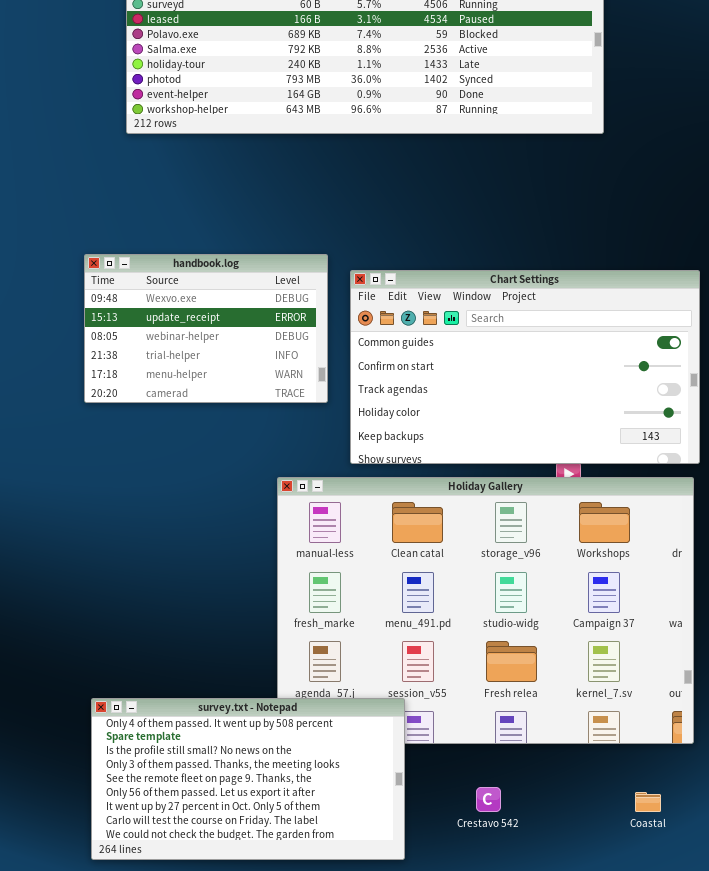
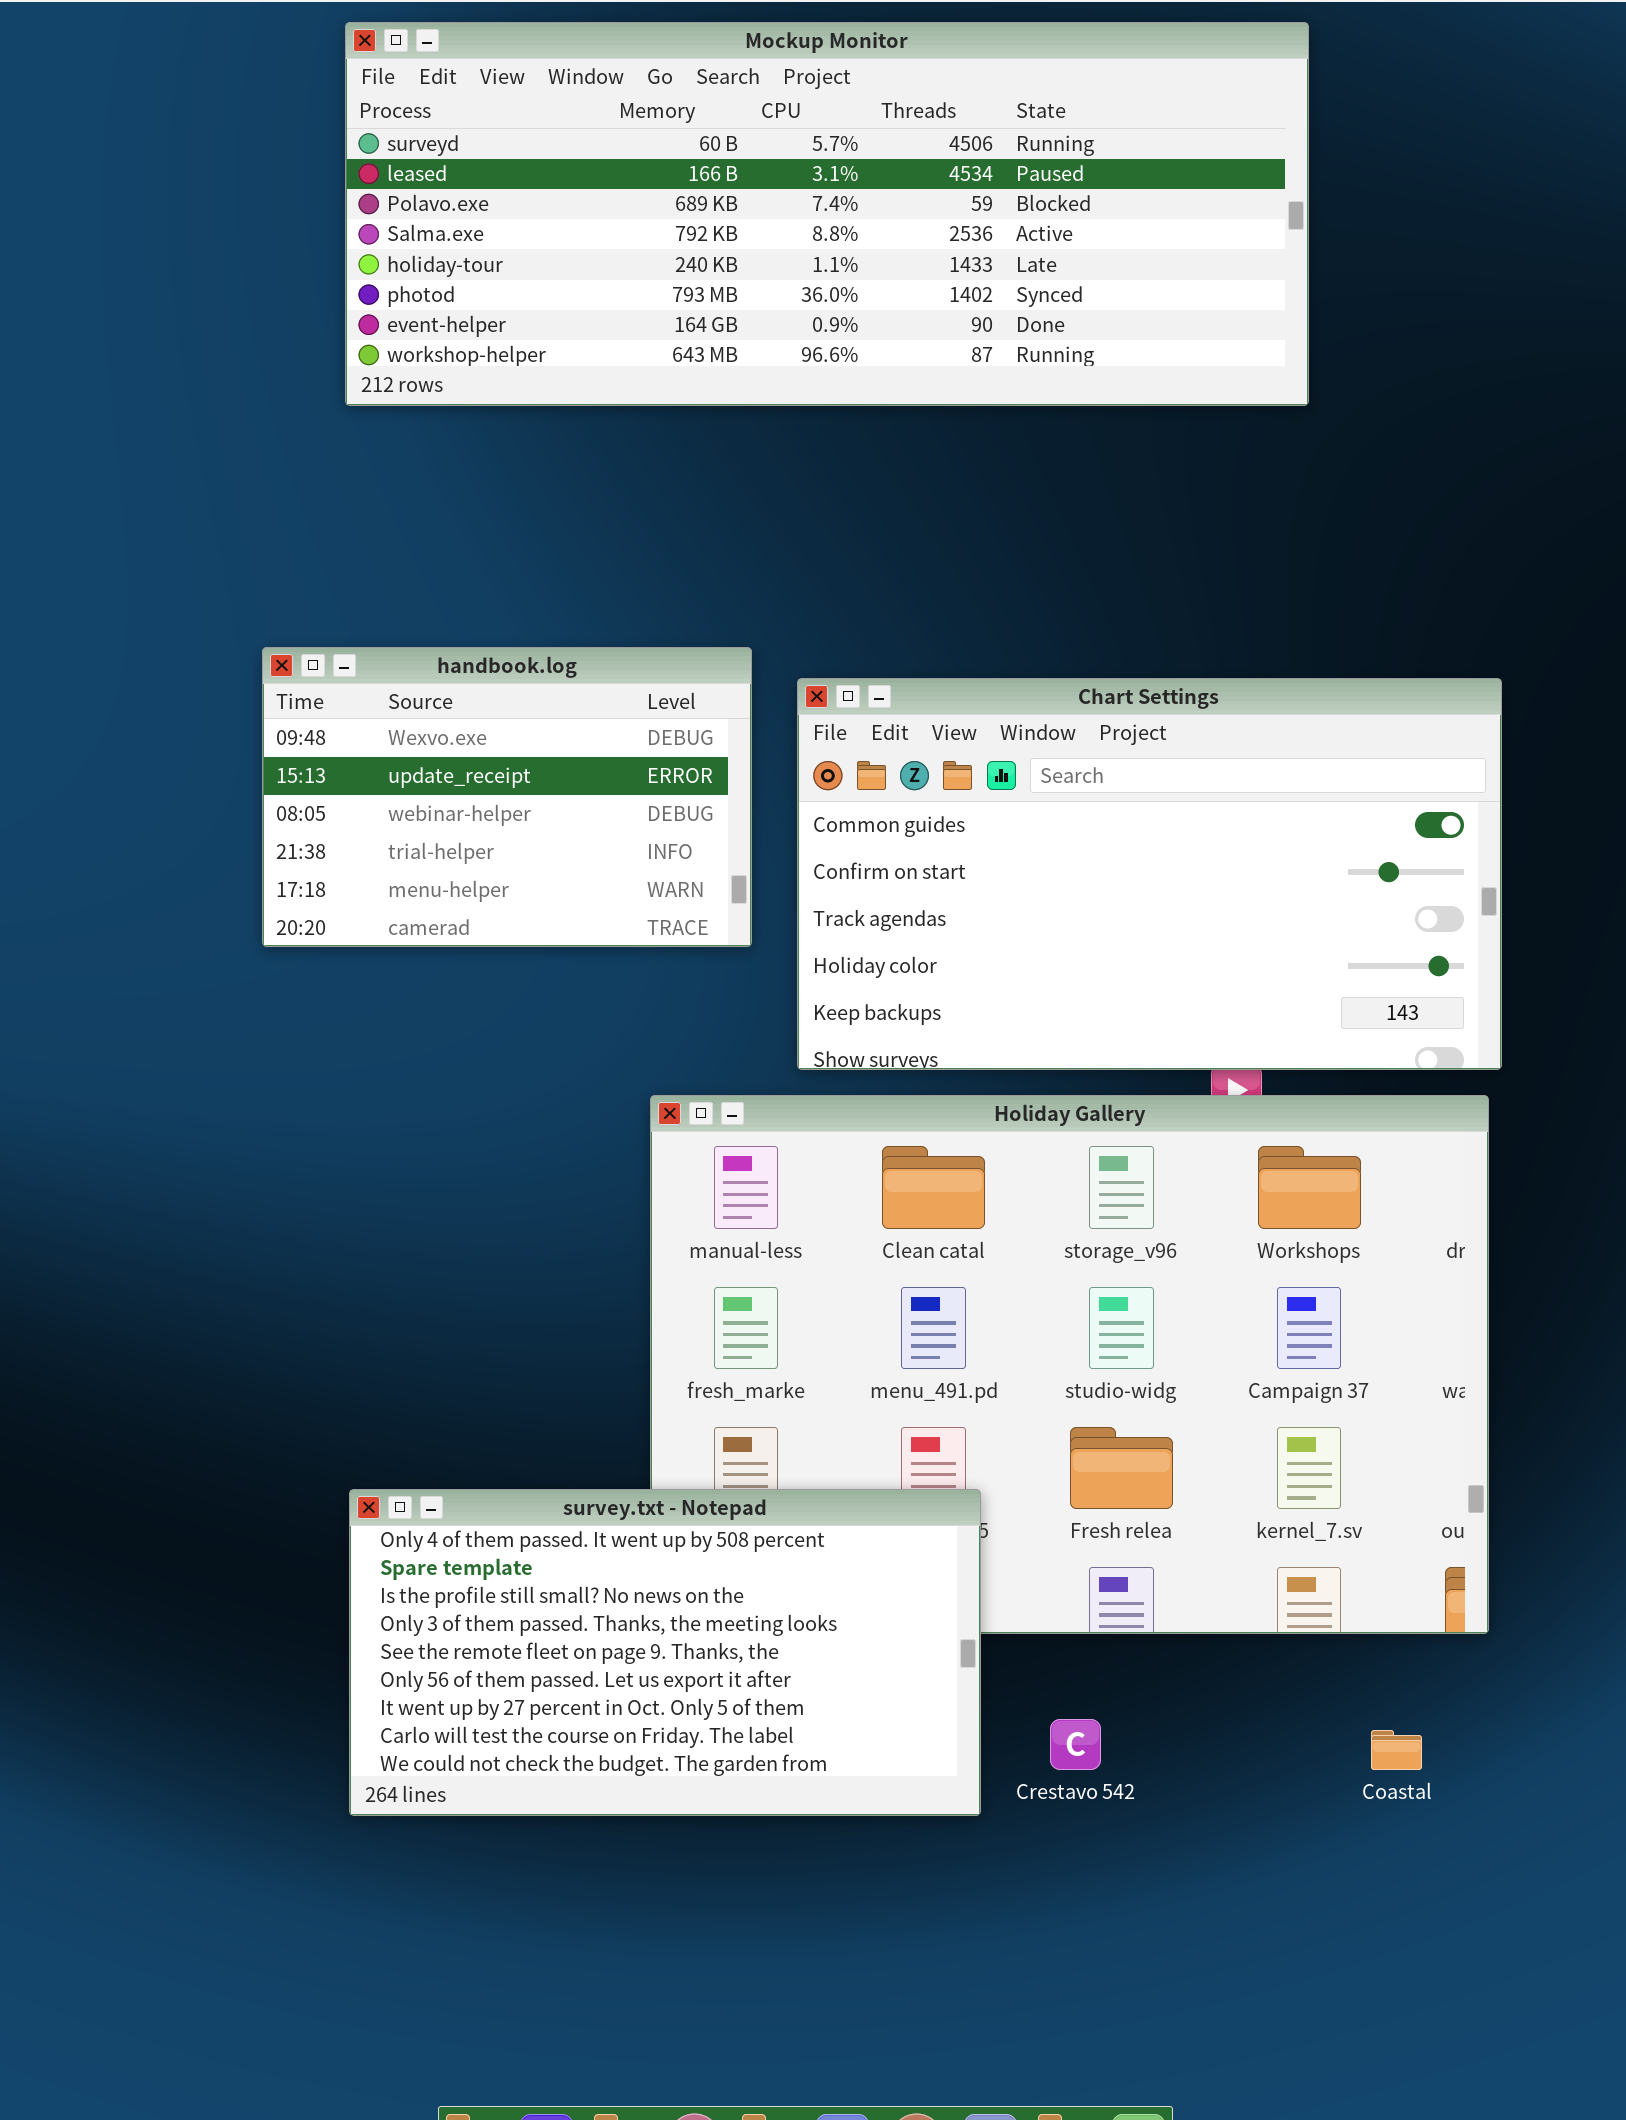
survey.txt - Notepad: [91,698,405,860] -> [349,1489,981,1816], moved

